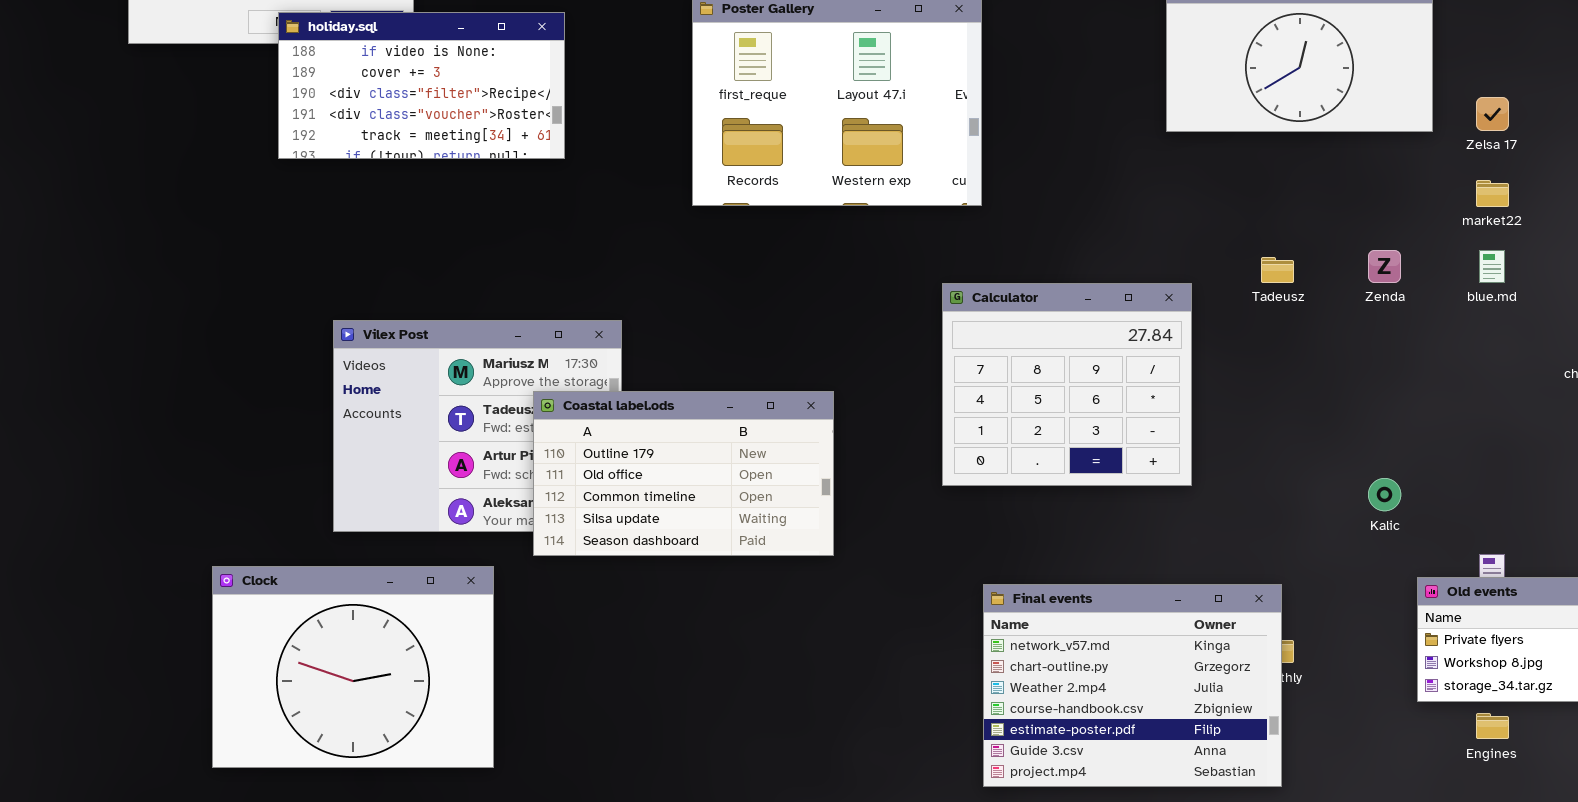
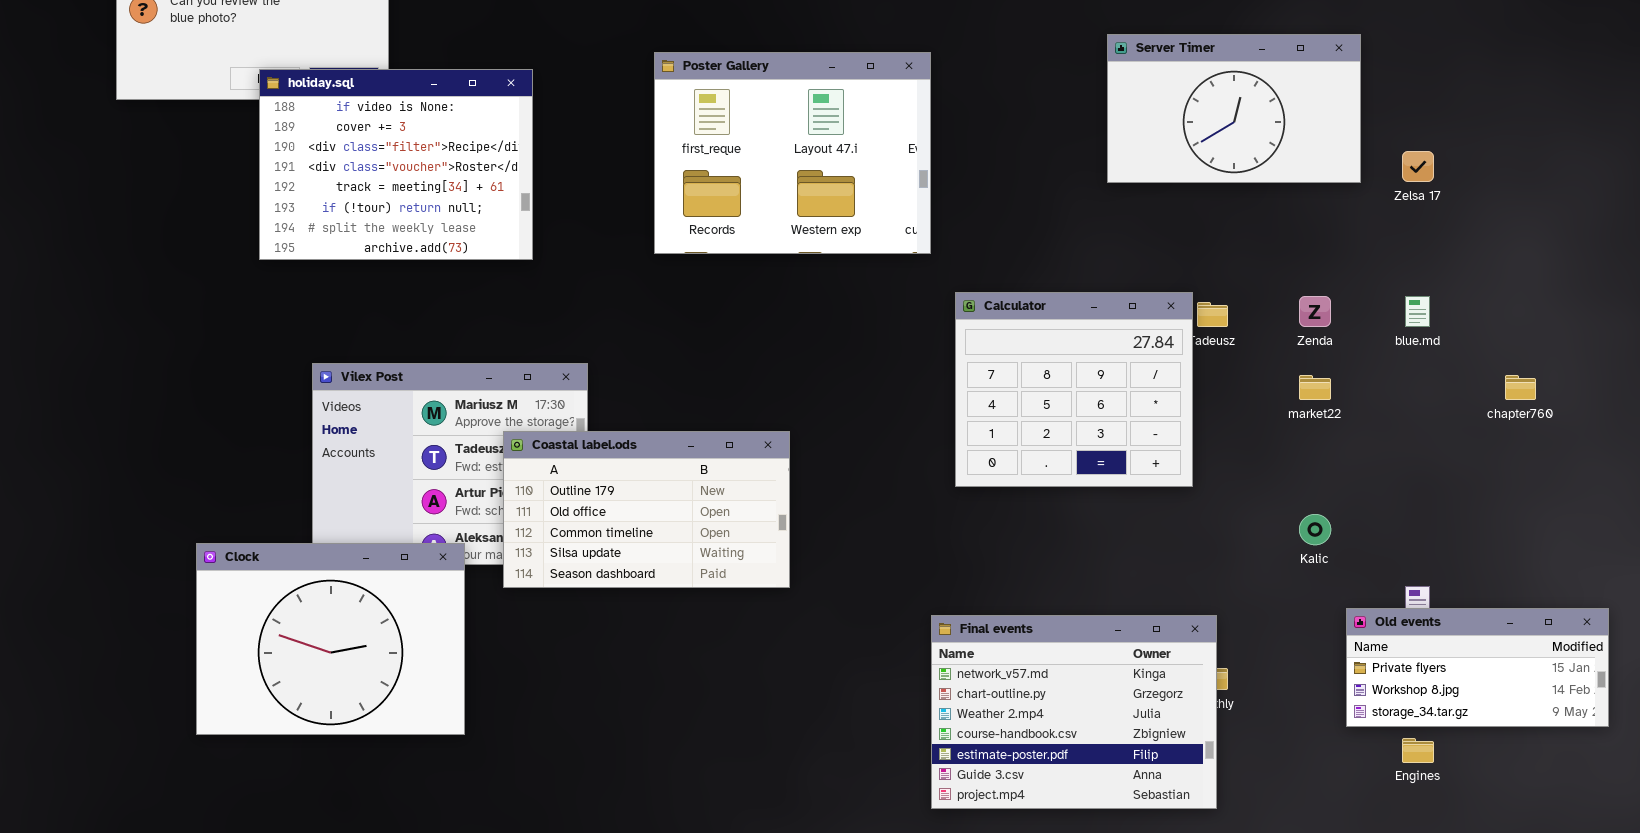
holiday.sql: [278,12,565,159] -> [259,69,533,260], resized
market22: [1476,180,1509,207] -> [1299,375,1331,400], moved
Calculator: [942,283,1192,486] -> [955,292,1193,487], moved
Clock: [212,566,494,768] -> [196,543,465,735], moved

